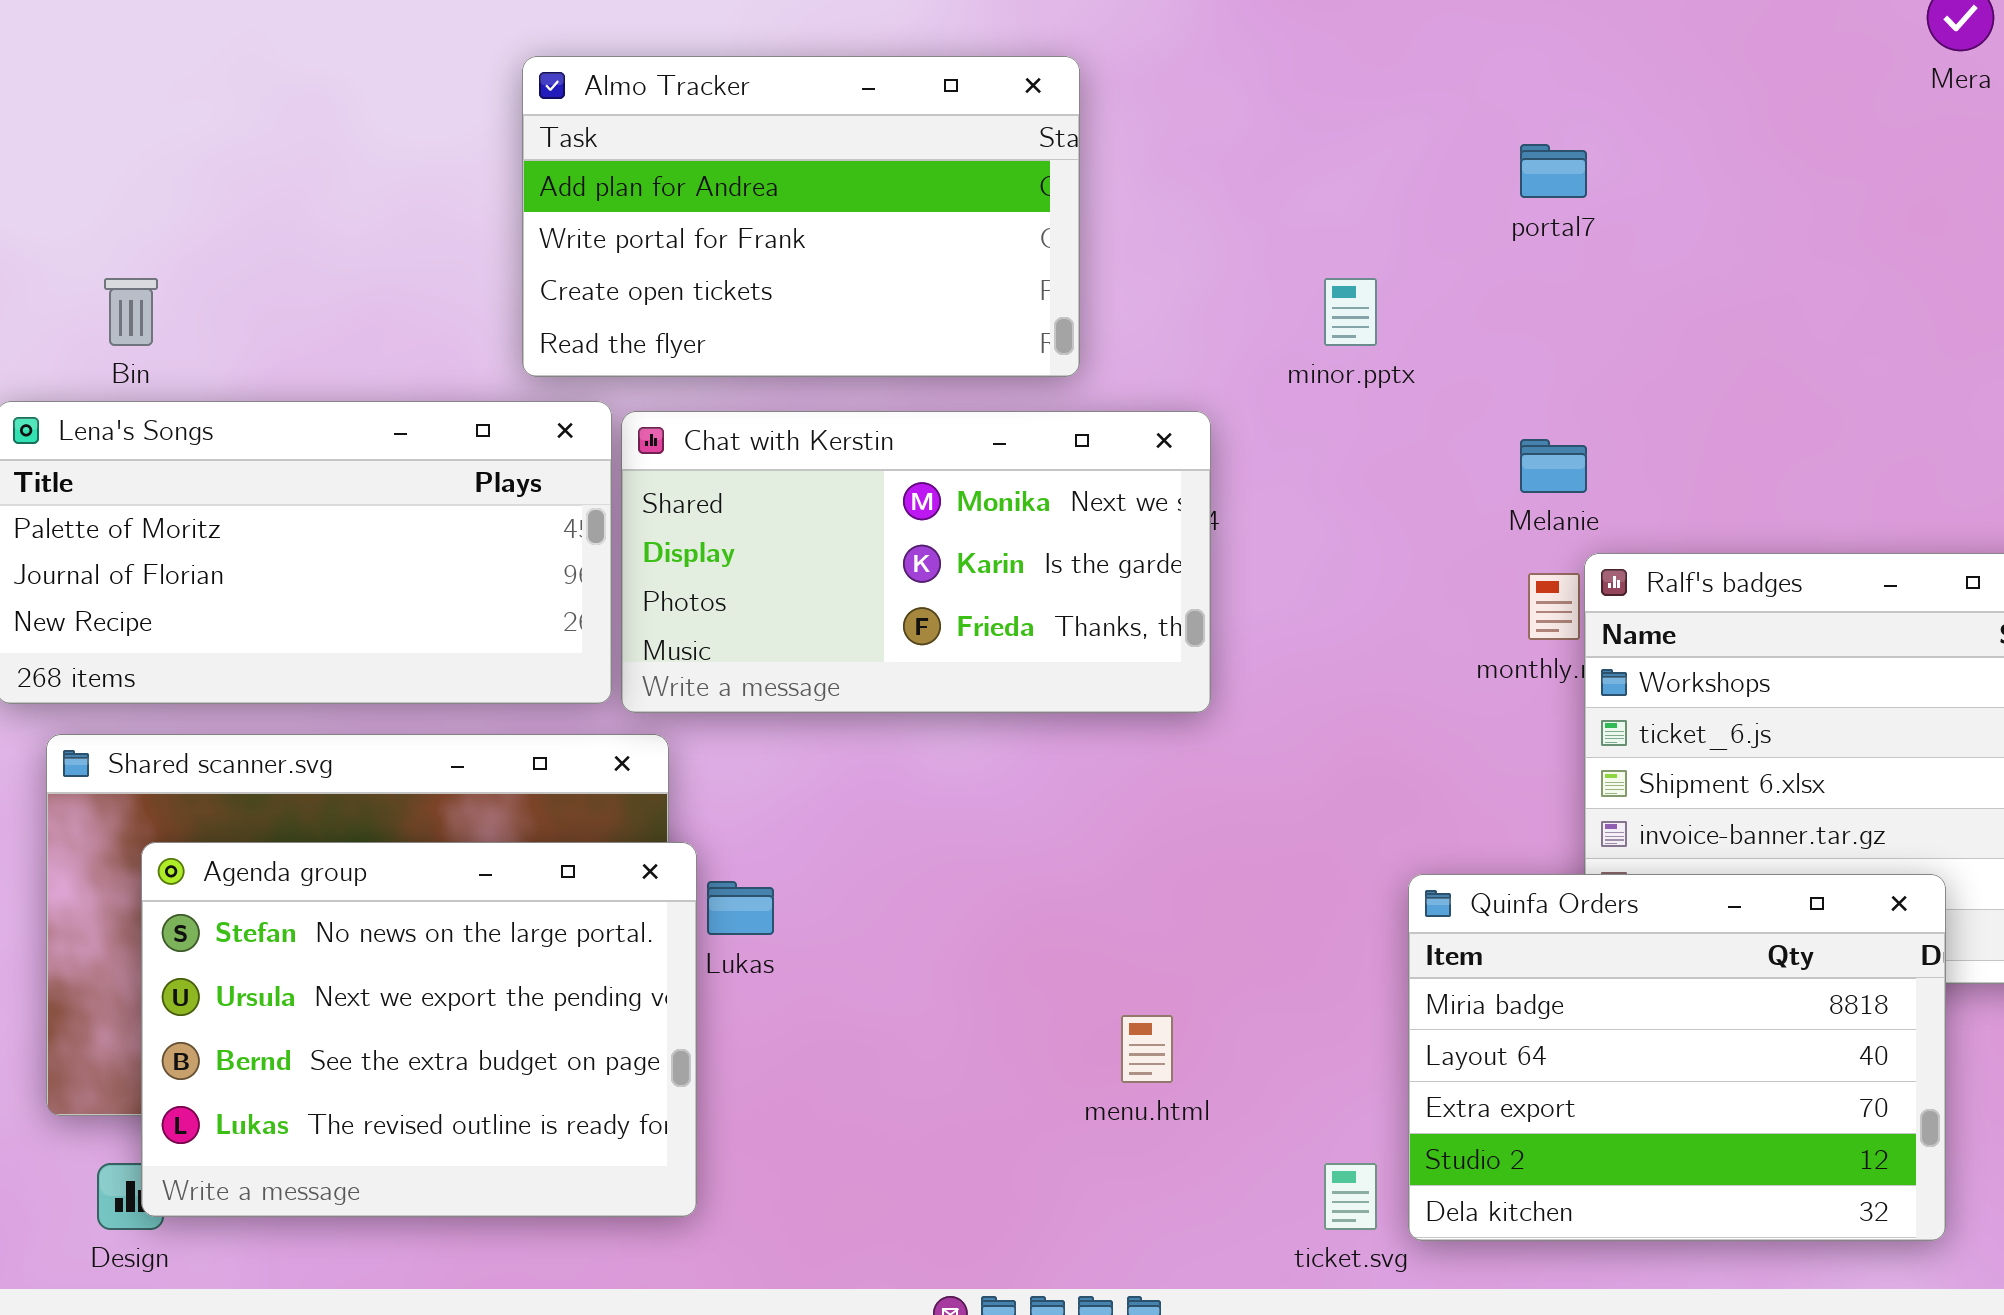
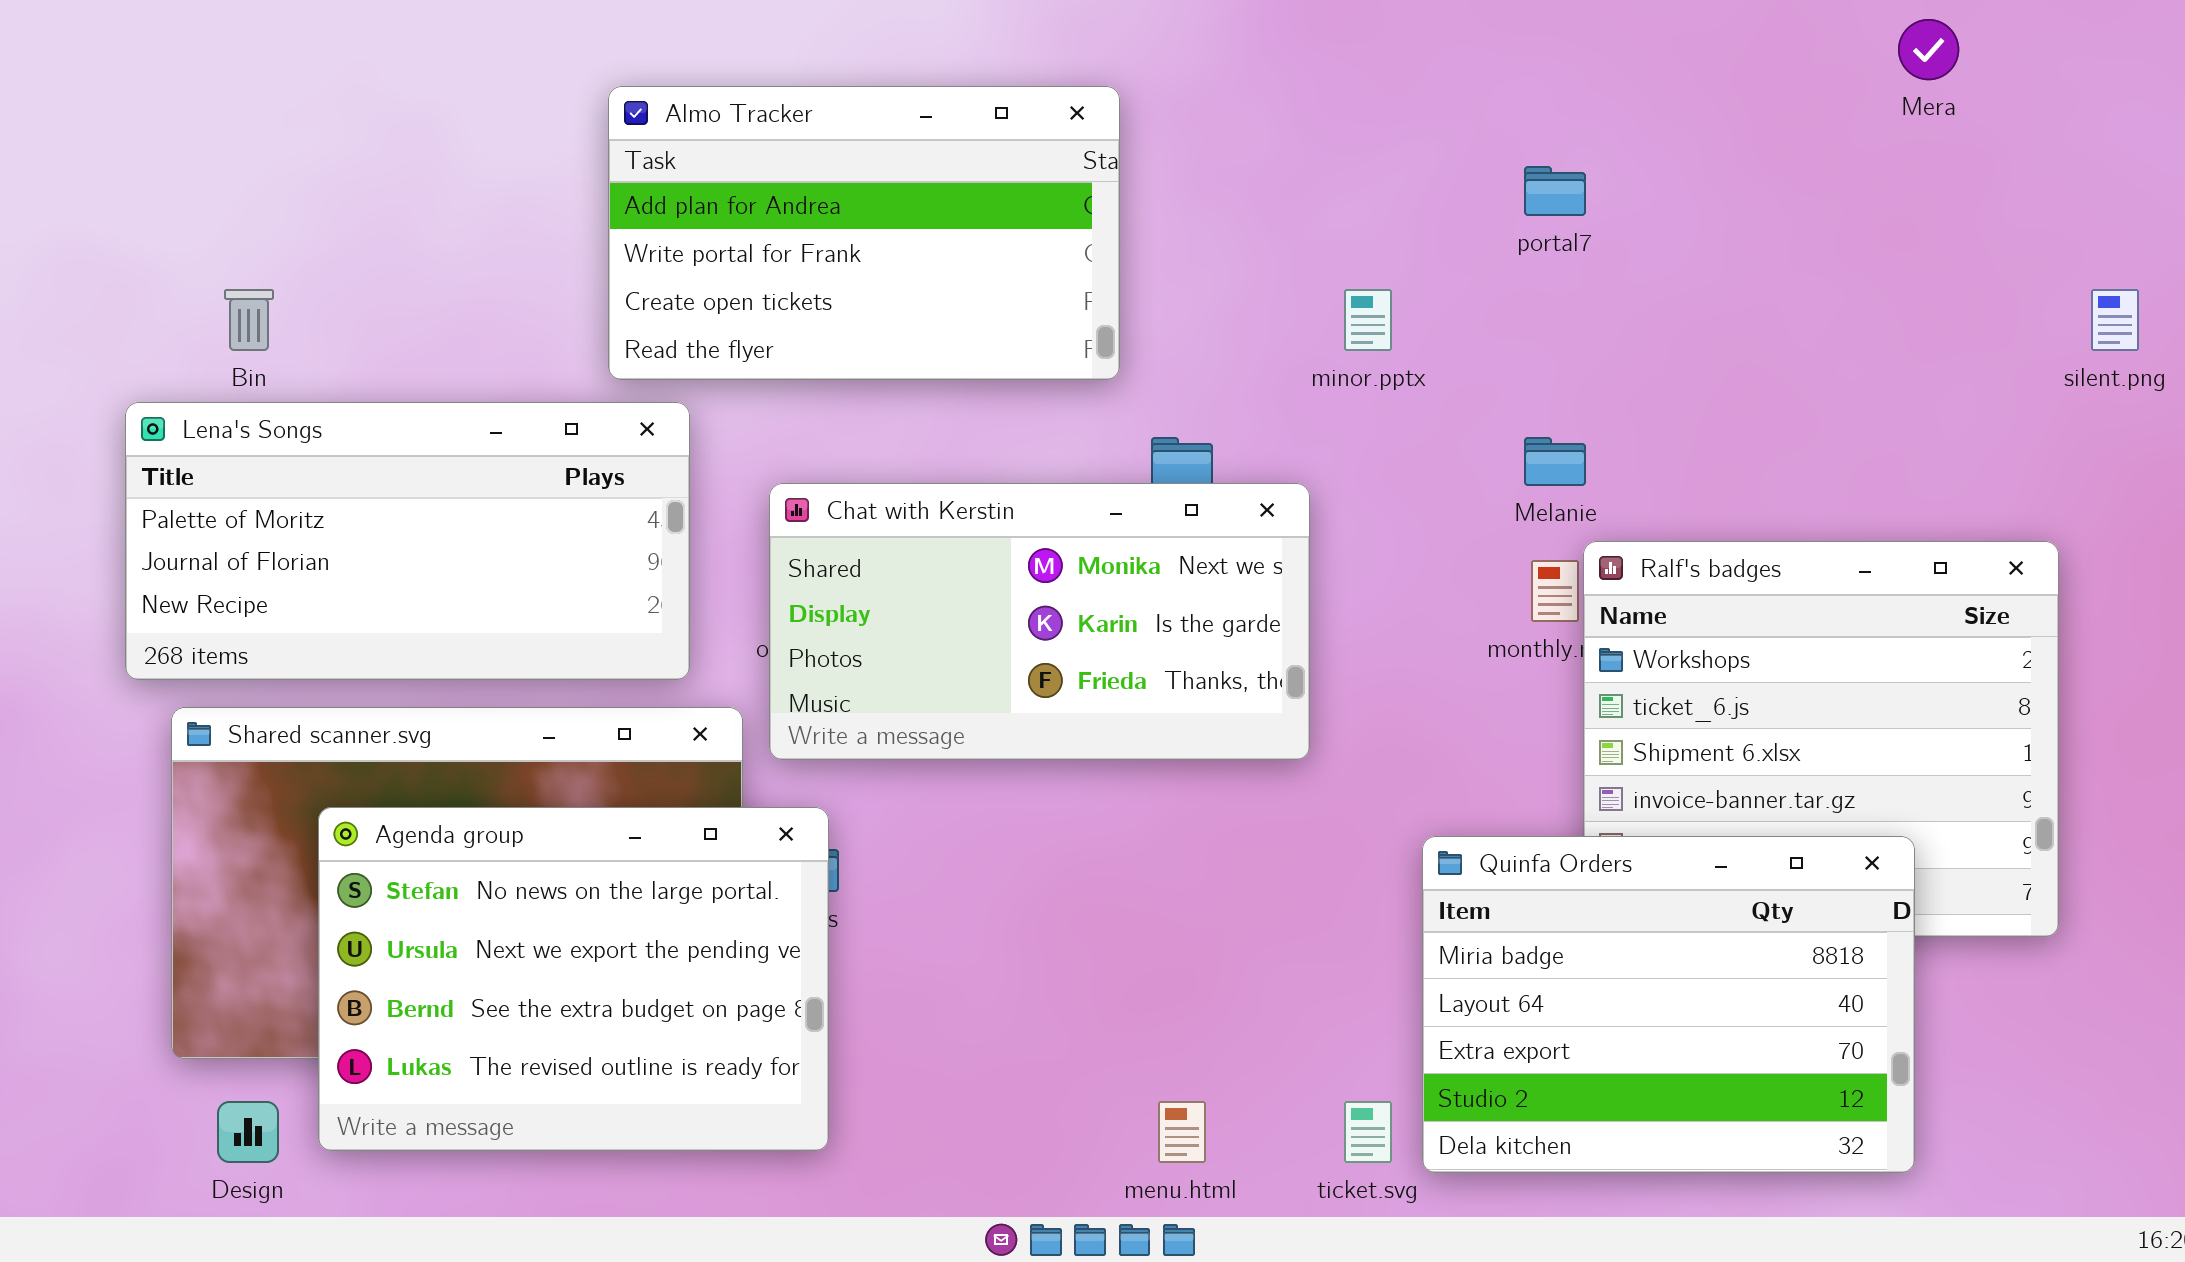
Chat with Kerstin: [621,411,1211,713] -> [769,483,1310,760], moved
Agenda group: [141,842,697,1217] -> [318,807,829,1151], moved
menu.html: [1121,1015,1173,1083] -> [1158,1101,1206,1163], moved

